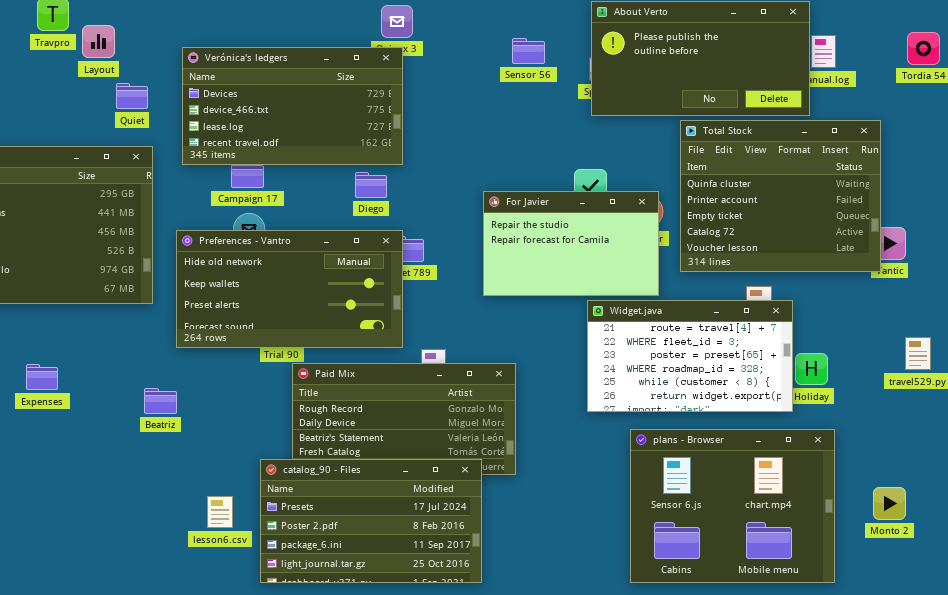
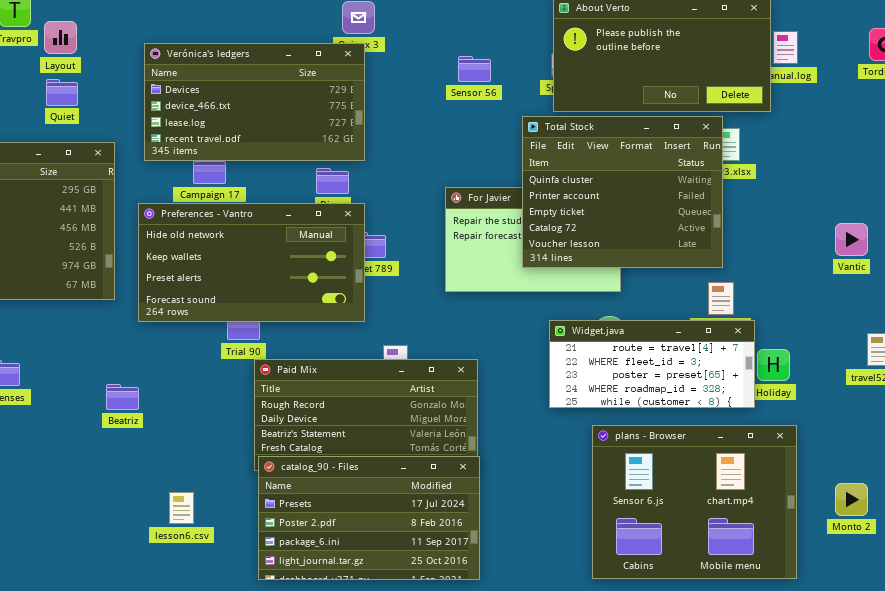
Sensor 56: [512,38,545,64] -> [458,56,491,82], moved
Quiet: [116,83,148,109] -> [46,79,78,106], moved
Total Stock: [680,120,881,272] -> [522,116,723,268], moved
Preferences - Vantro: [176,230,403,348] -> [138,203,365,322], moved
Widget.java: [587,300,793,412] -> [549,320,755,408], resized
catalog_90 - Files: [260,459,482,583] -> [258,456,480,580], moved

